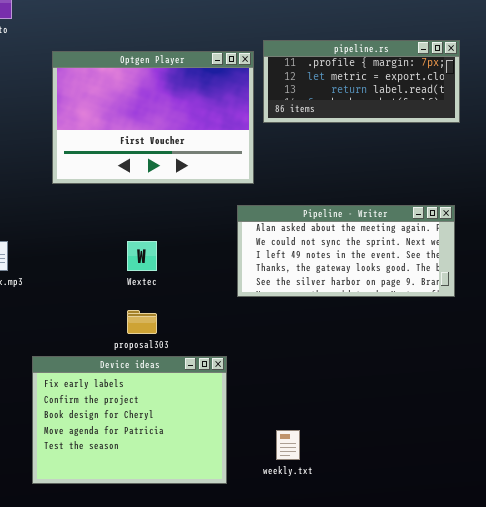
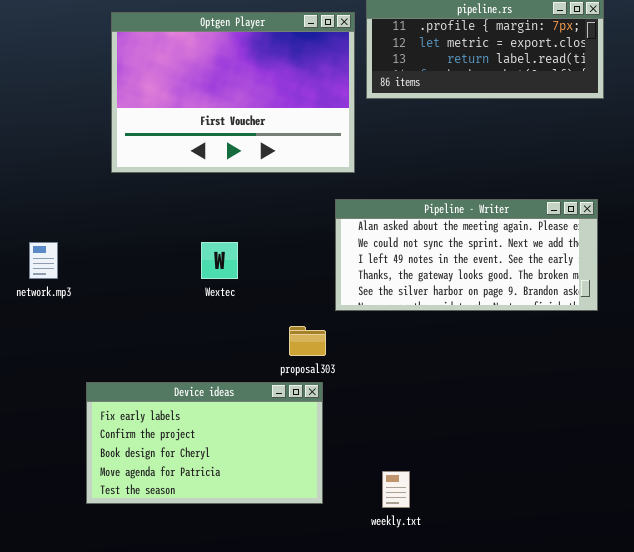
proposal303: [127,310,157,334] -> [289,326,326,356], moved
Device ideas: [32,356,227,484] -> [86,382,323,504], resized

